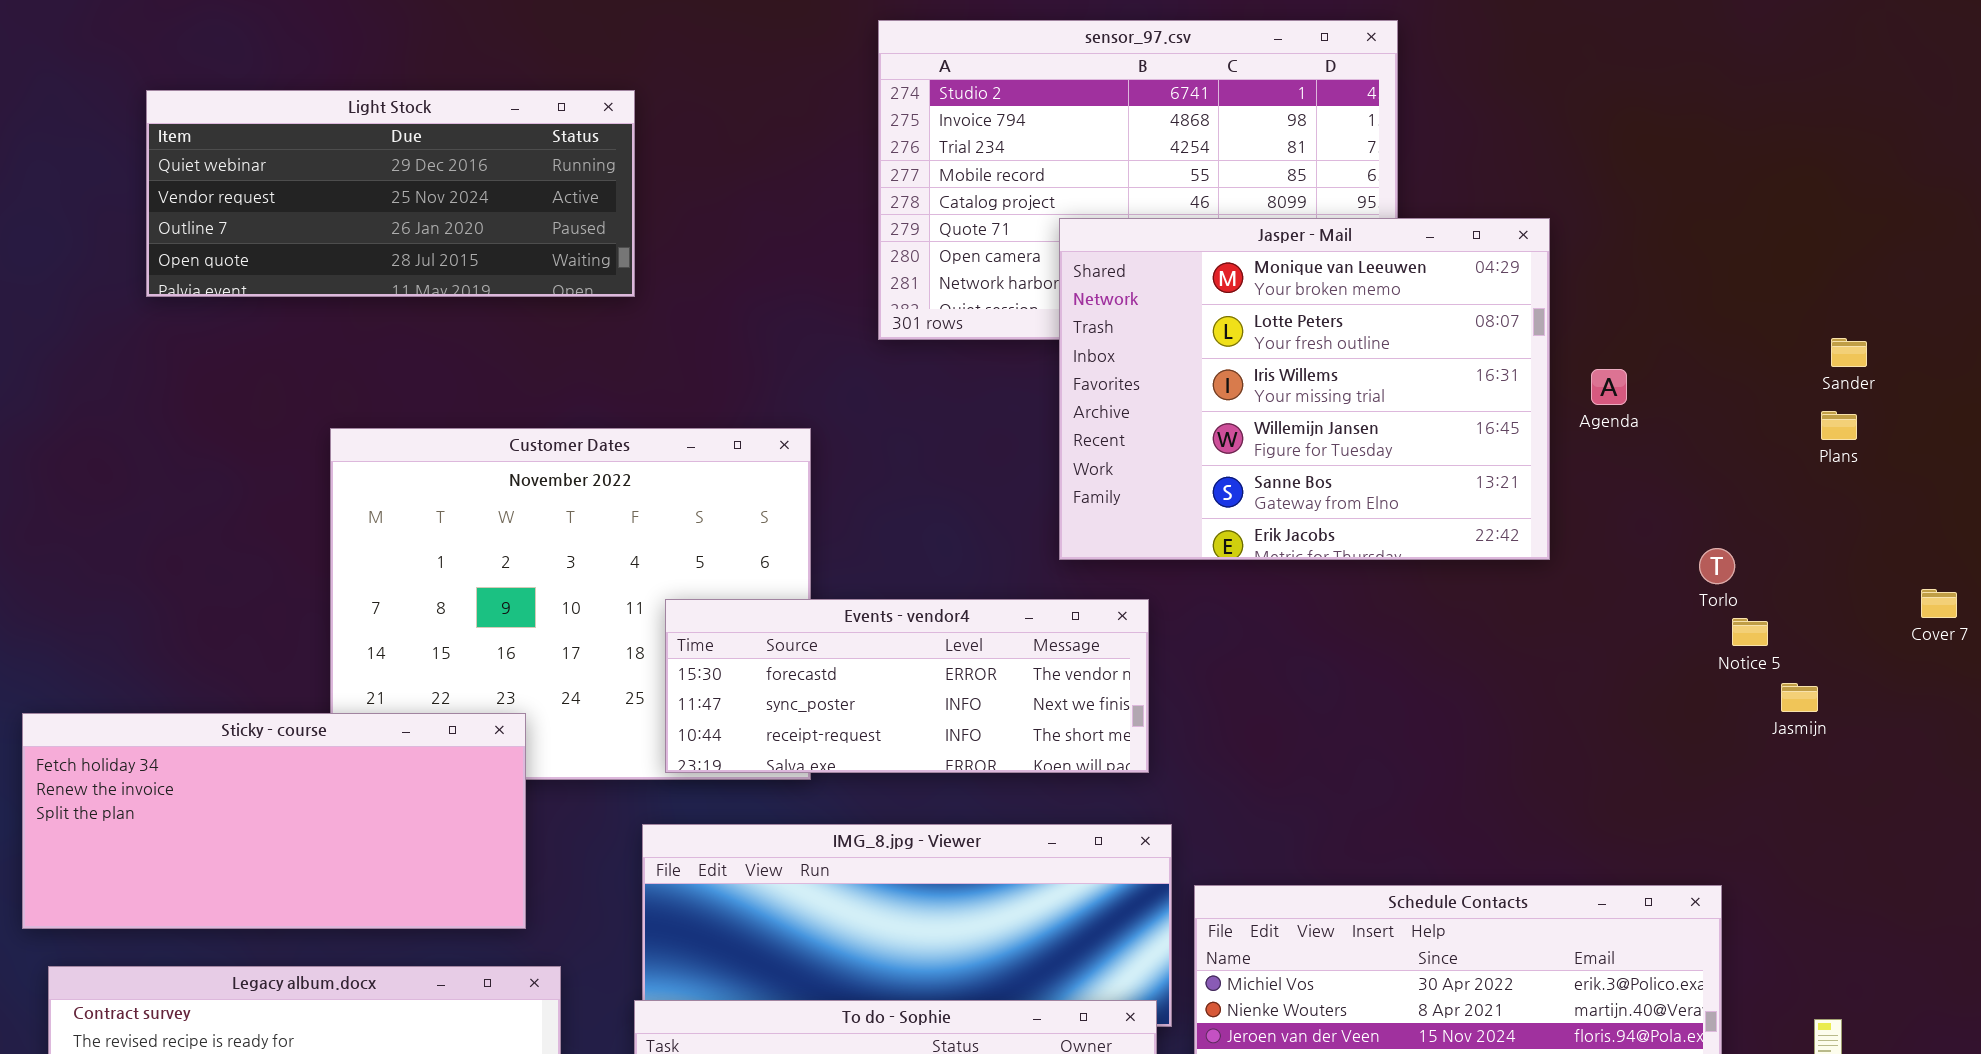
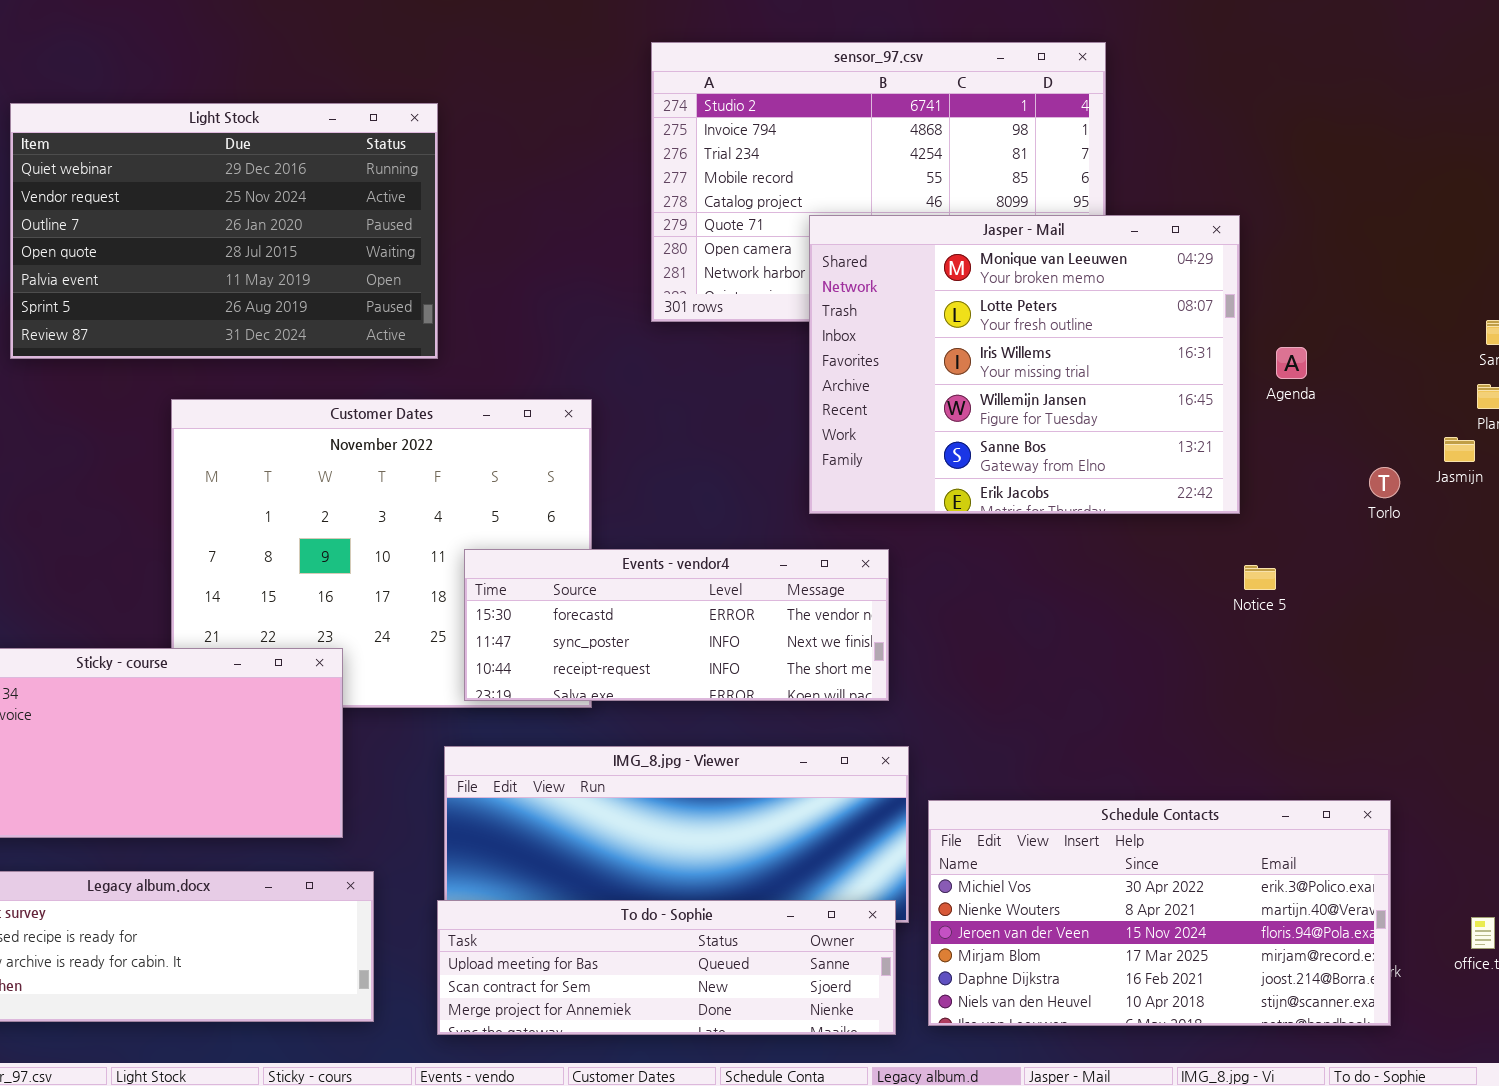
Light Stock: [146,90,635,297] -> [10,103,438,359], resized
Torlo: [1699,548,1735,584] -> [1369,467,1400,498], moved
Notice 5: [1732,618,1768,646] -> [1244,565,1276,590], moved
Jasmijn: [1781,683,1818,712] -> [1444,437,1475,462], moved

